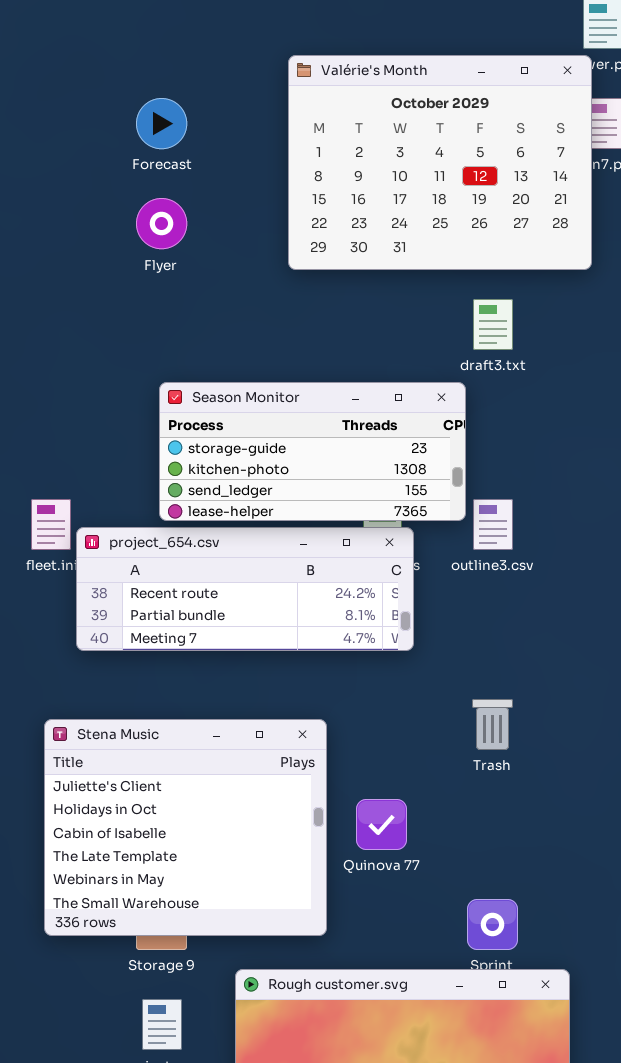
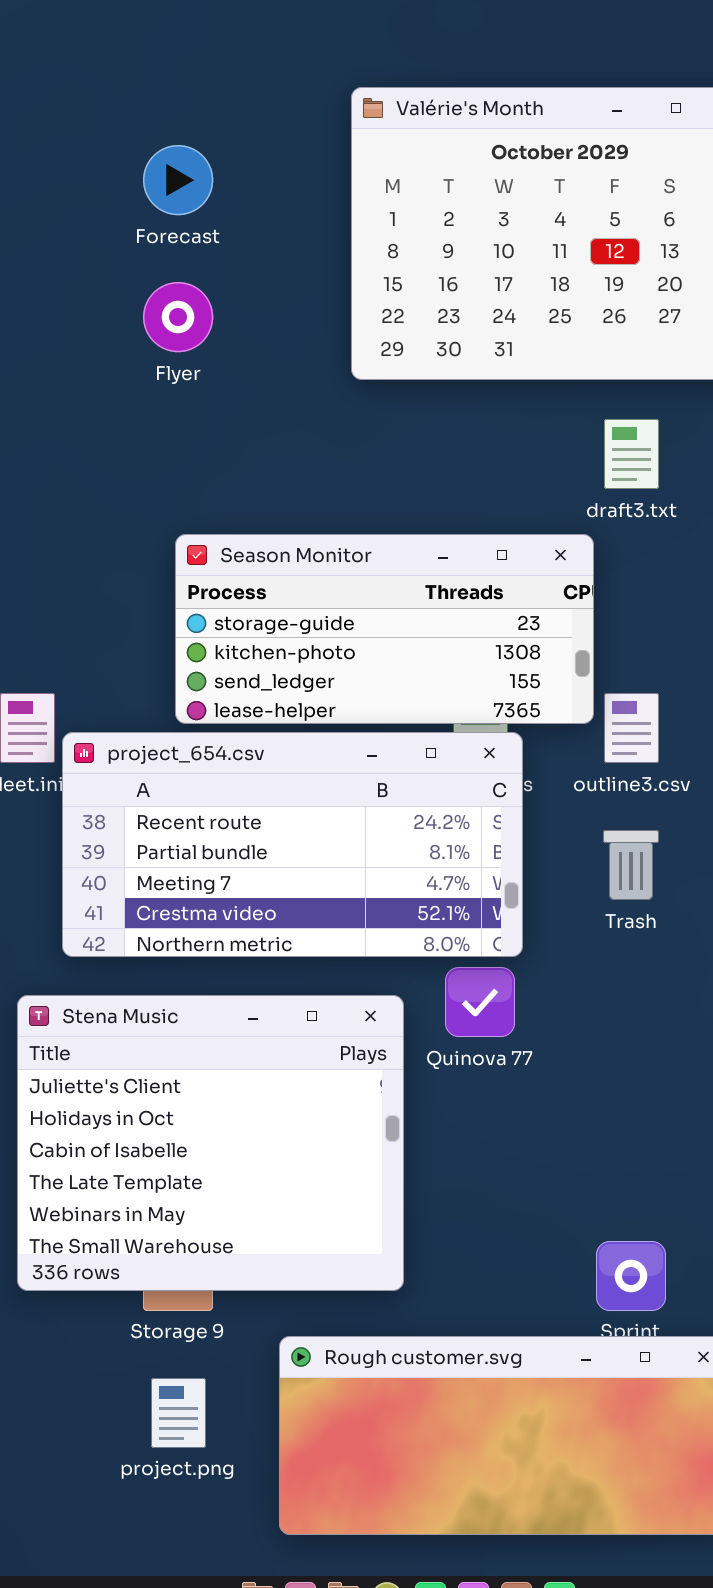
project_654.csv: [76,527,414,651] -> [62,732,523,957], resized
Trash: [472,699,513,750] -> [603,830,659,900], moved
Quinova 77: [356,799,407,850] -> [445,967,515,1037], moved

